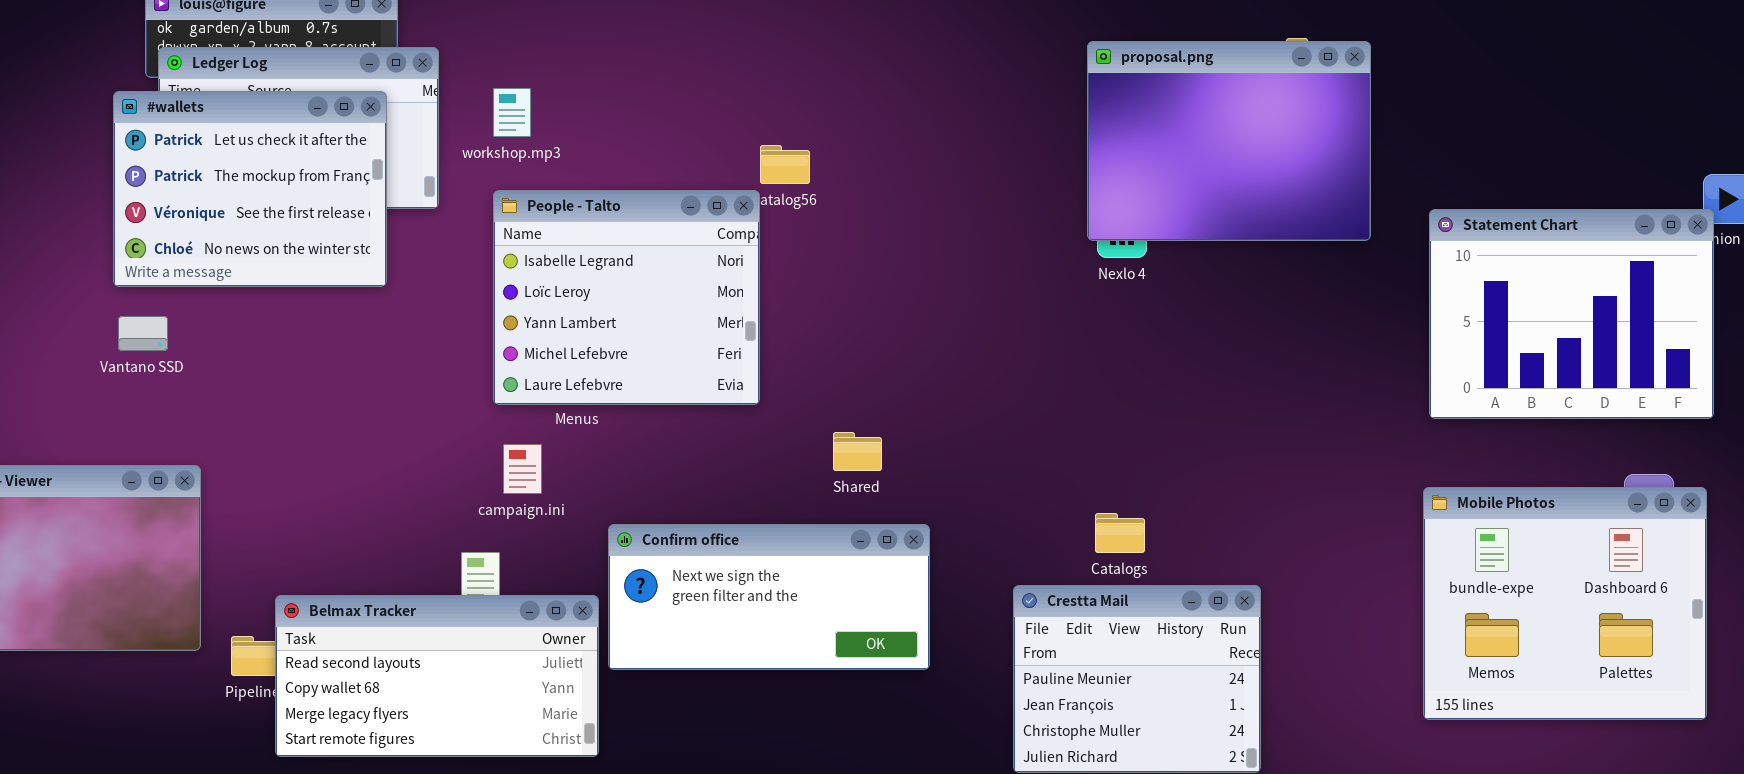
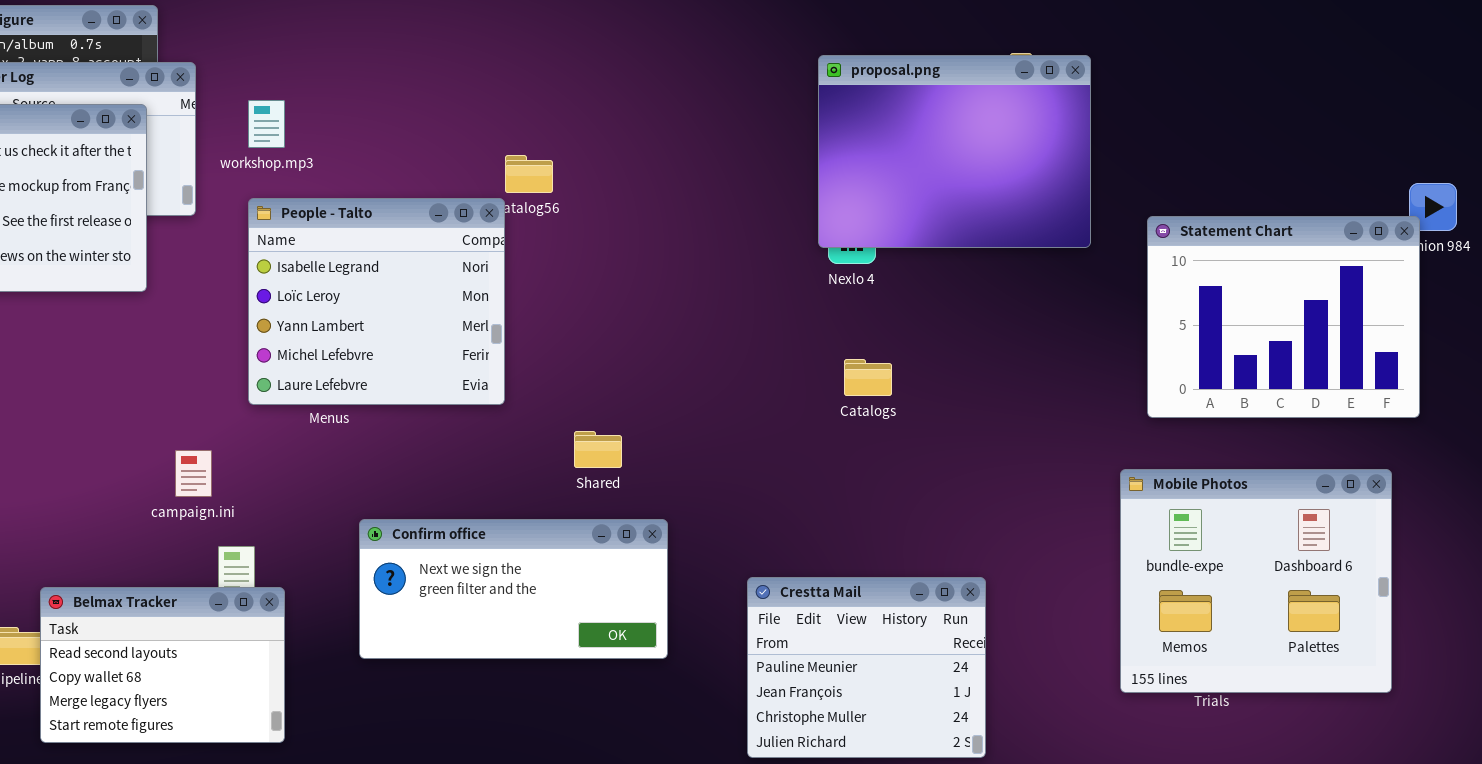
campaign.ini: [503,444,542,494] -> [175,450,212,497], moved
Mobile Photos: [1423,487,1707,720] -> [1120,469,1392,693], moved
Catalogs: [1095,513,1145,553] -> [844,359,892,396], moved
Belmax Tracker: [275,595,599,757] -> [40,587,285,743], resized

